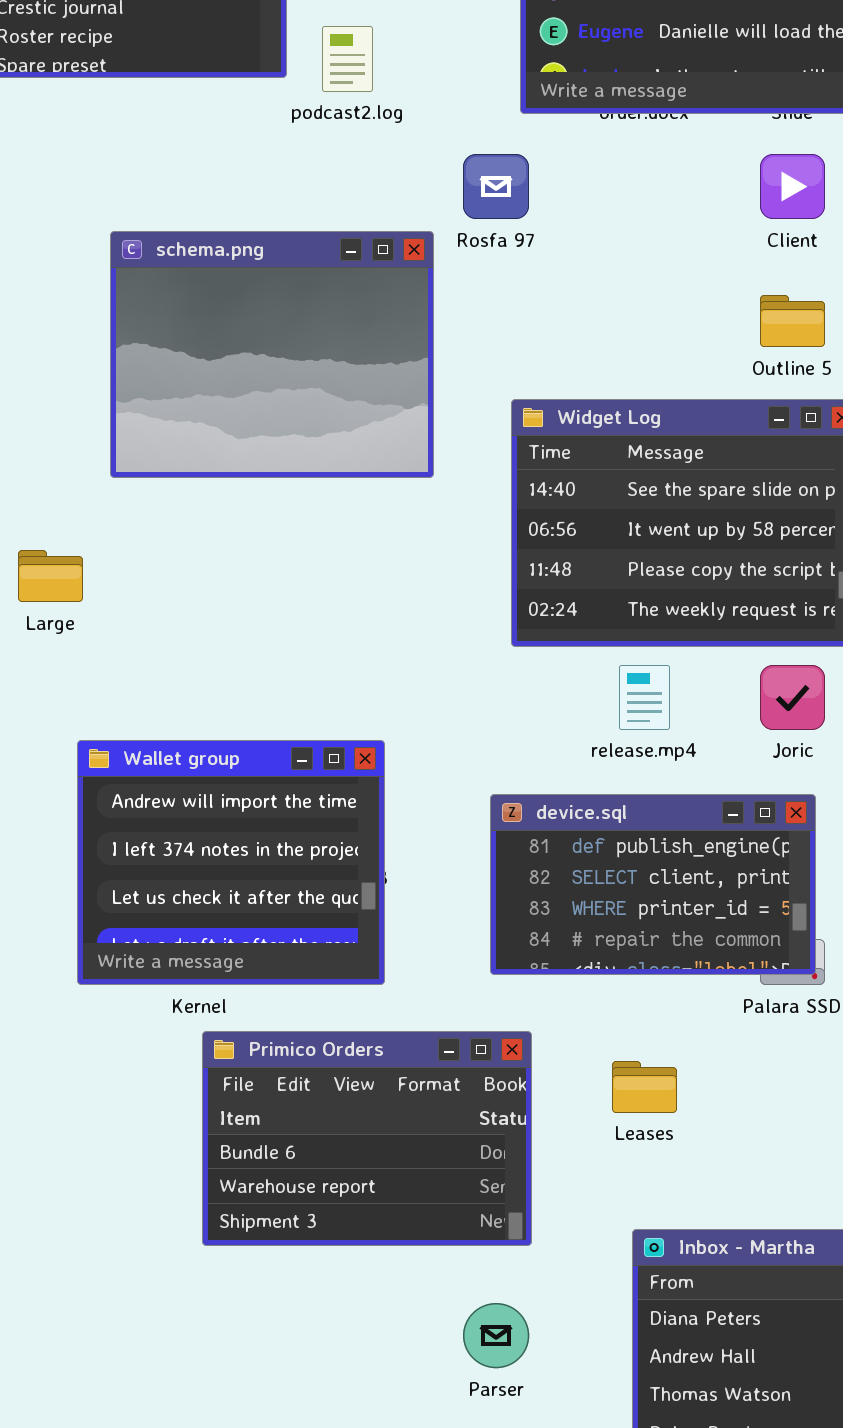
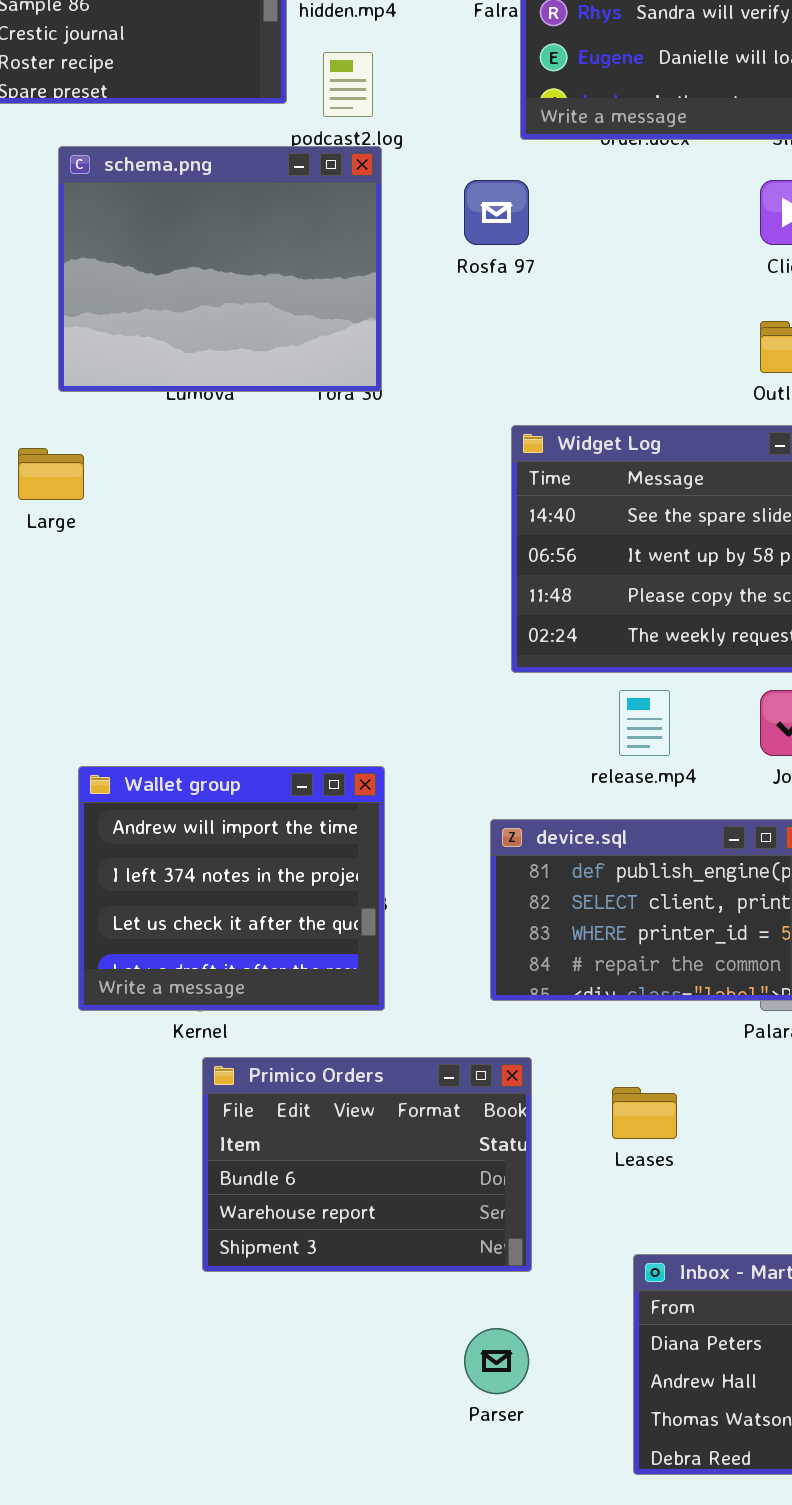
schema.png: [110,231,434,478] -> [58,146,382,392], moved
Large: [18,550,83,602] -> [18,448,84,500], moved

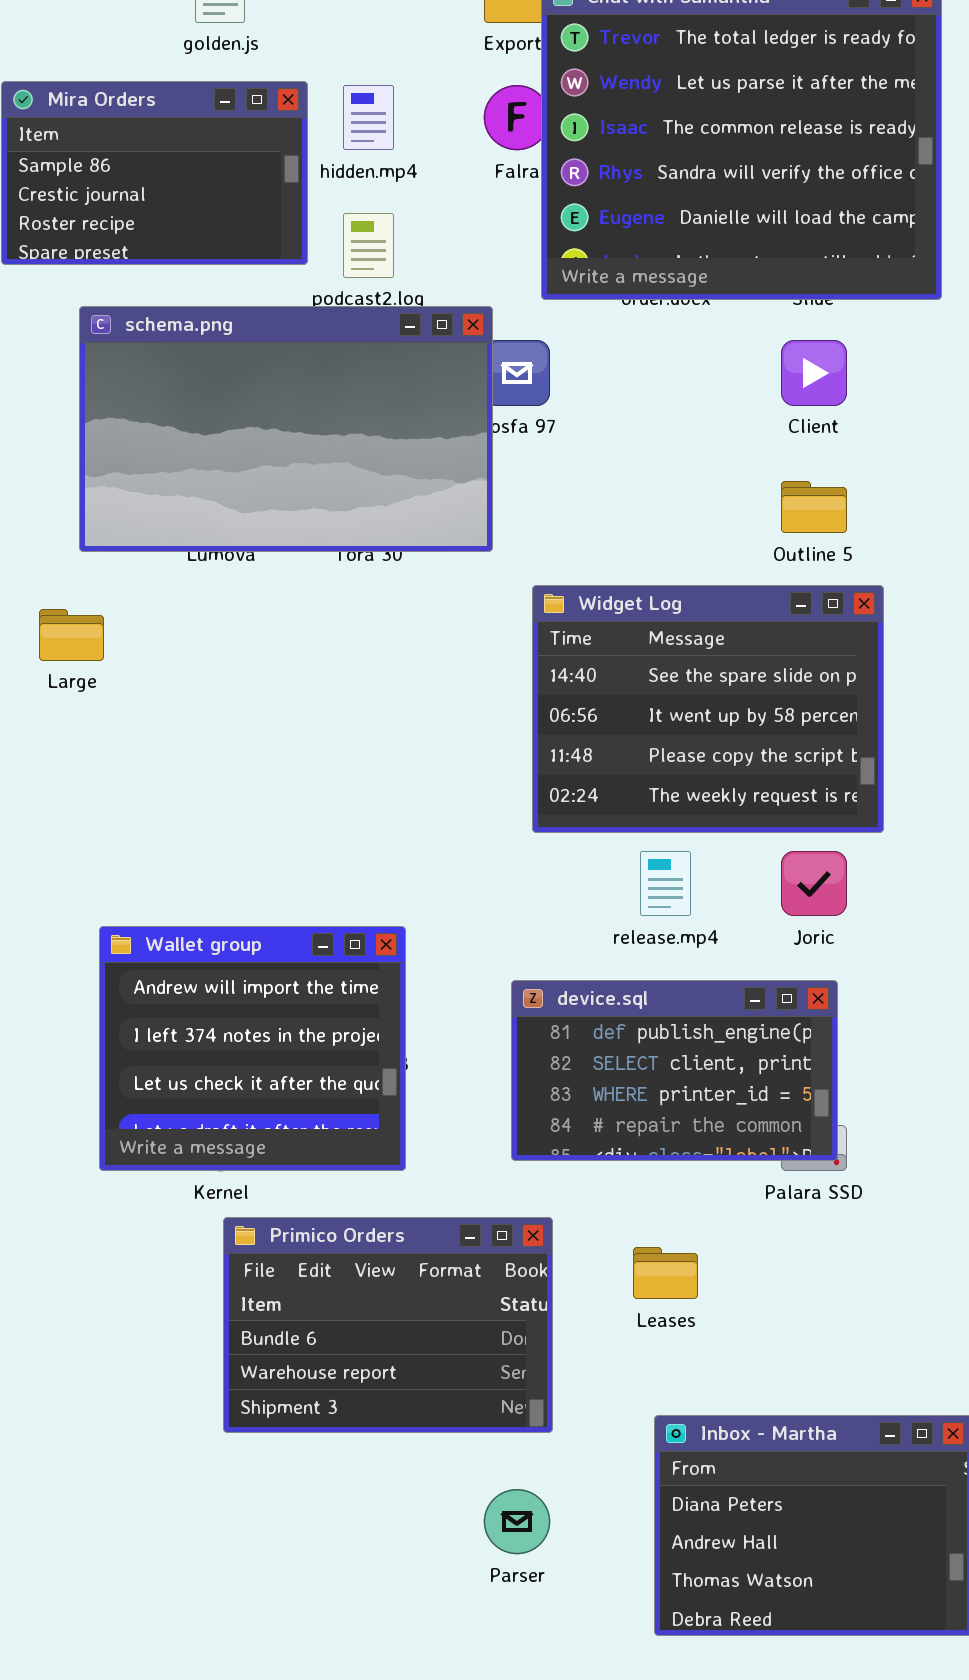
schema.png: [58,146,382,392] -> [79,306,493,552], resized

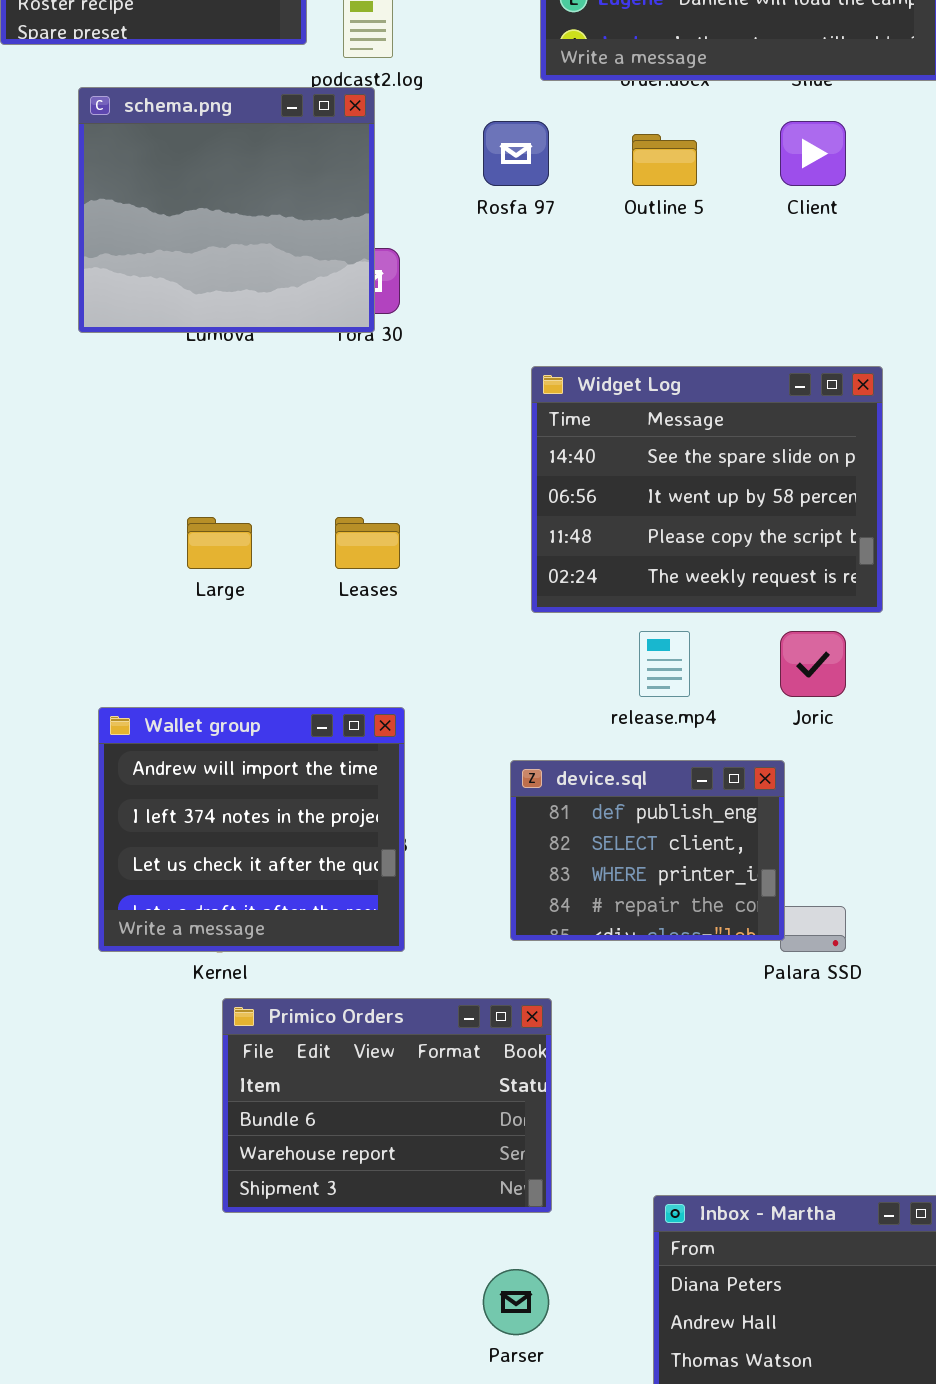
schema.png: [79,306,493,552] -> [78,87,375,333], resized
Outline 5: [781,481,847,533] -> [632,134,697,186], moved
Large: [39,609,104,661] -> [187,517,252,569], moved
device.sql: [511,980,838,1161] -> [510,760,785,941], resized
Leases: [633,1247,698,1299] -> [335,517,400,569], moved

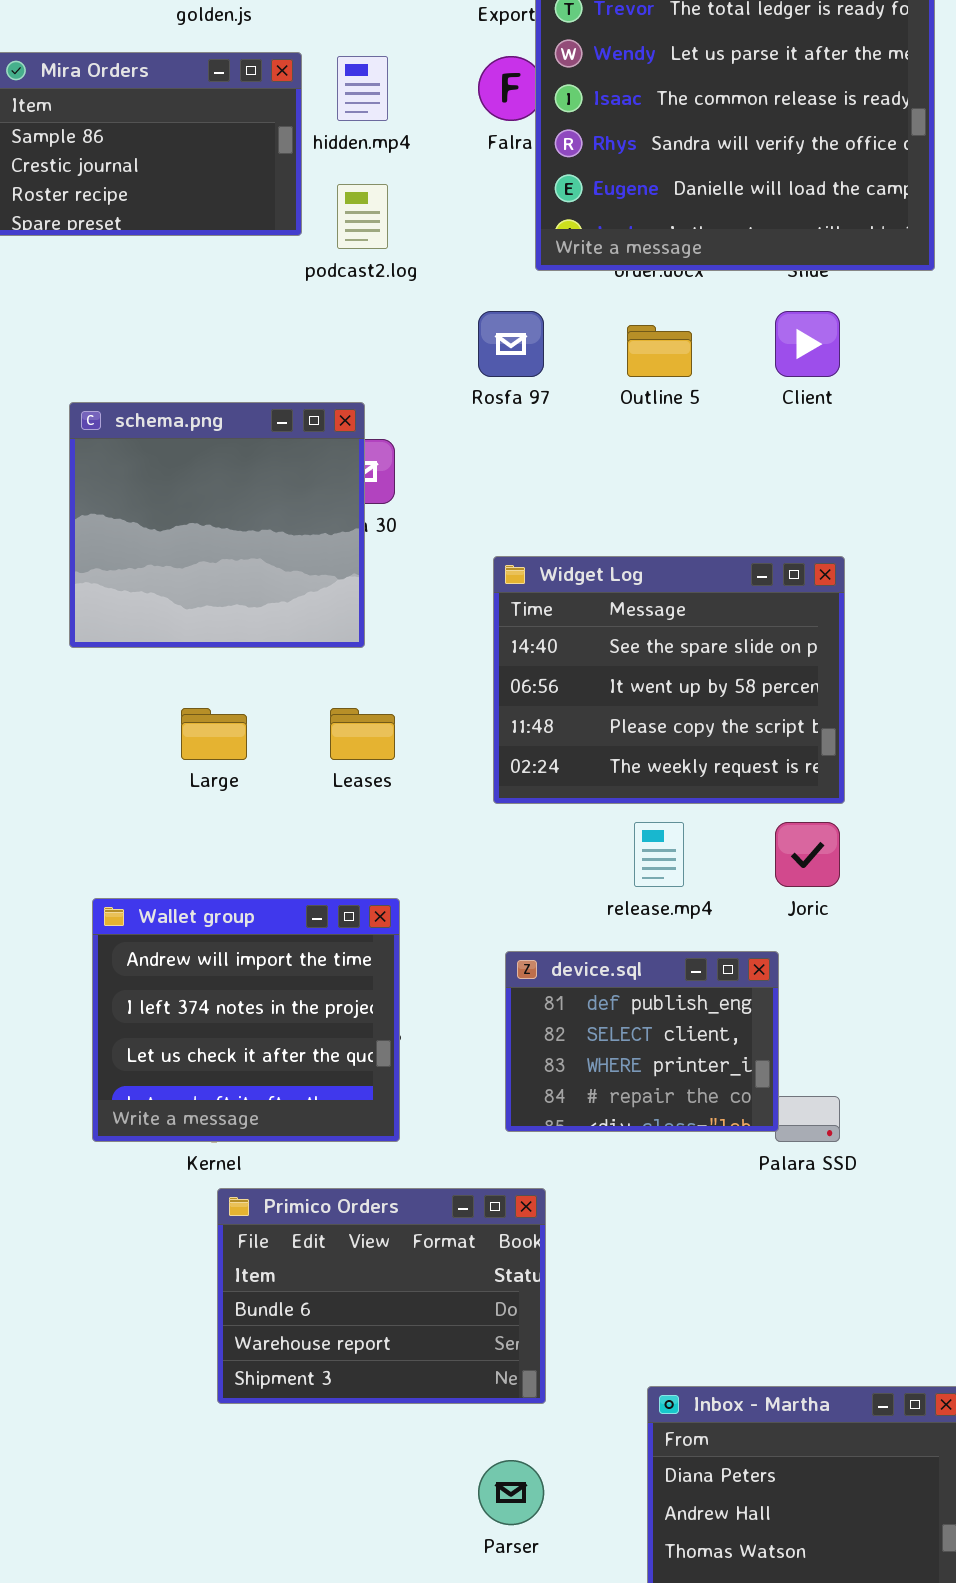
schema.png: [78,87,375,333] -> [69,402,365,648], moved
Widget Log: [531,366,883,613] -> [493,556,845,804], moved

